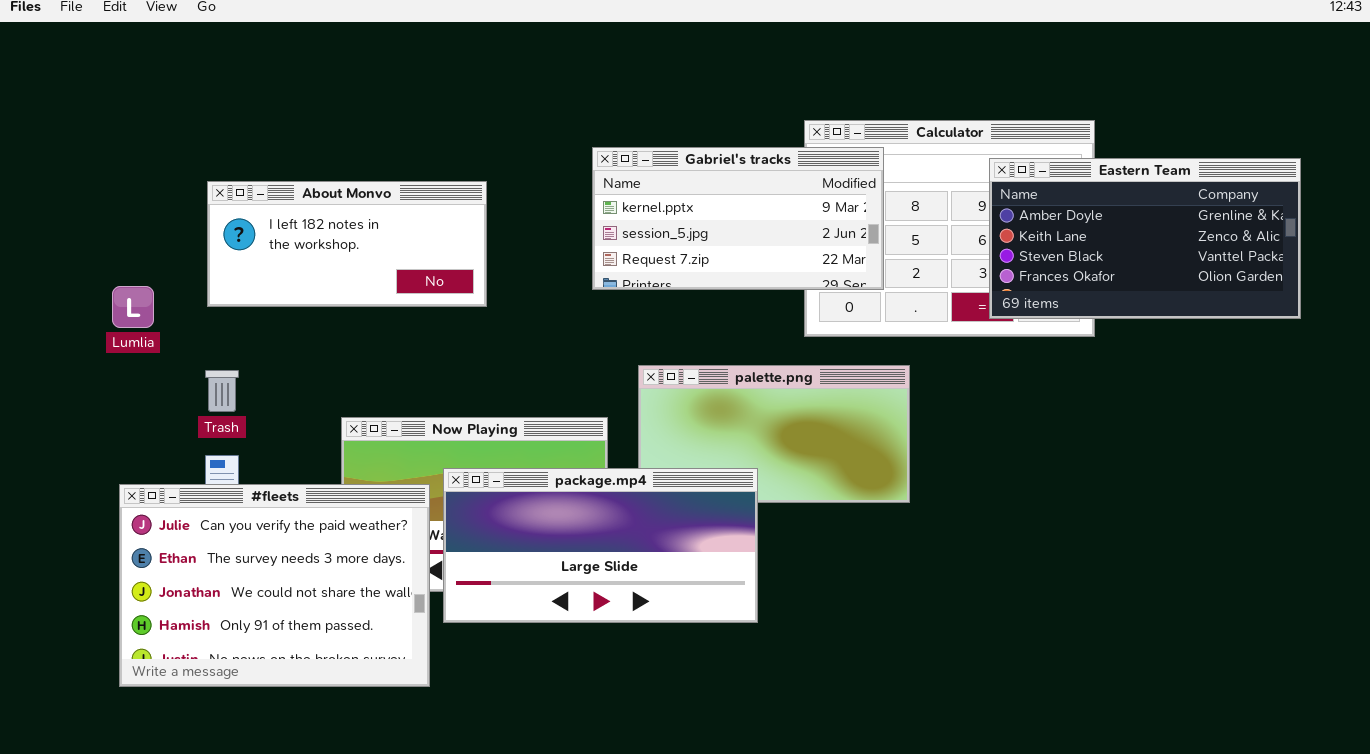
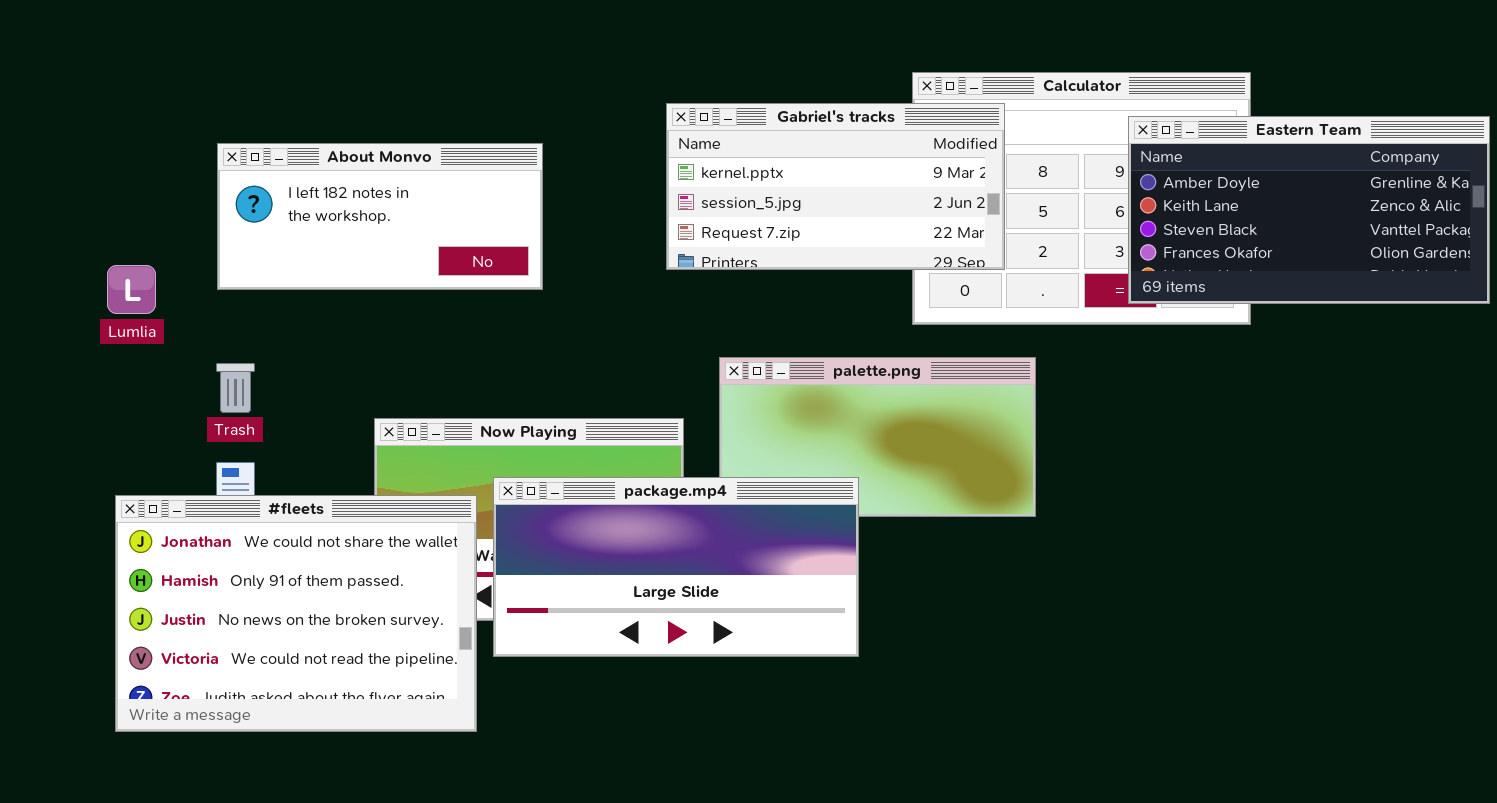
#fleets: [119,484,430,687] -> [115,495,477,732], scrolled down 2 rows

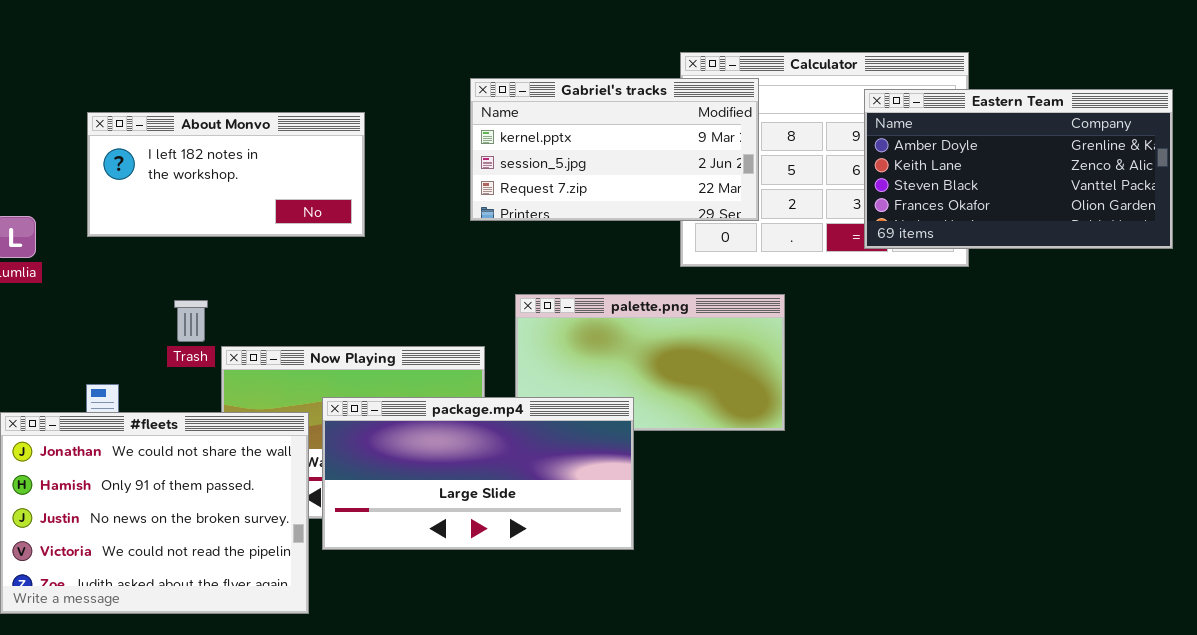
Trash: [216,363,255,413] -> [174,300,208,342], moved

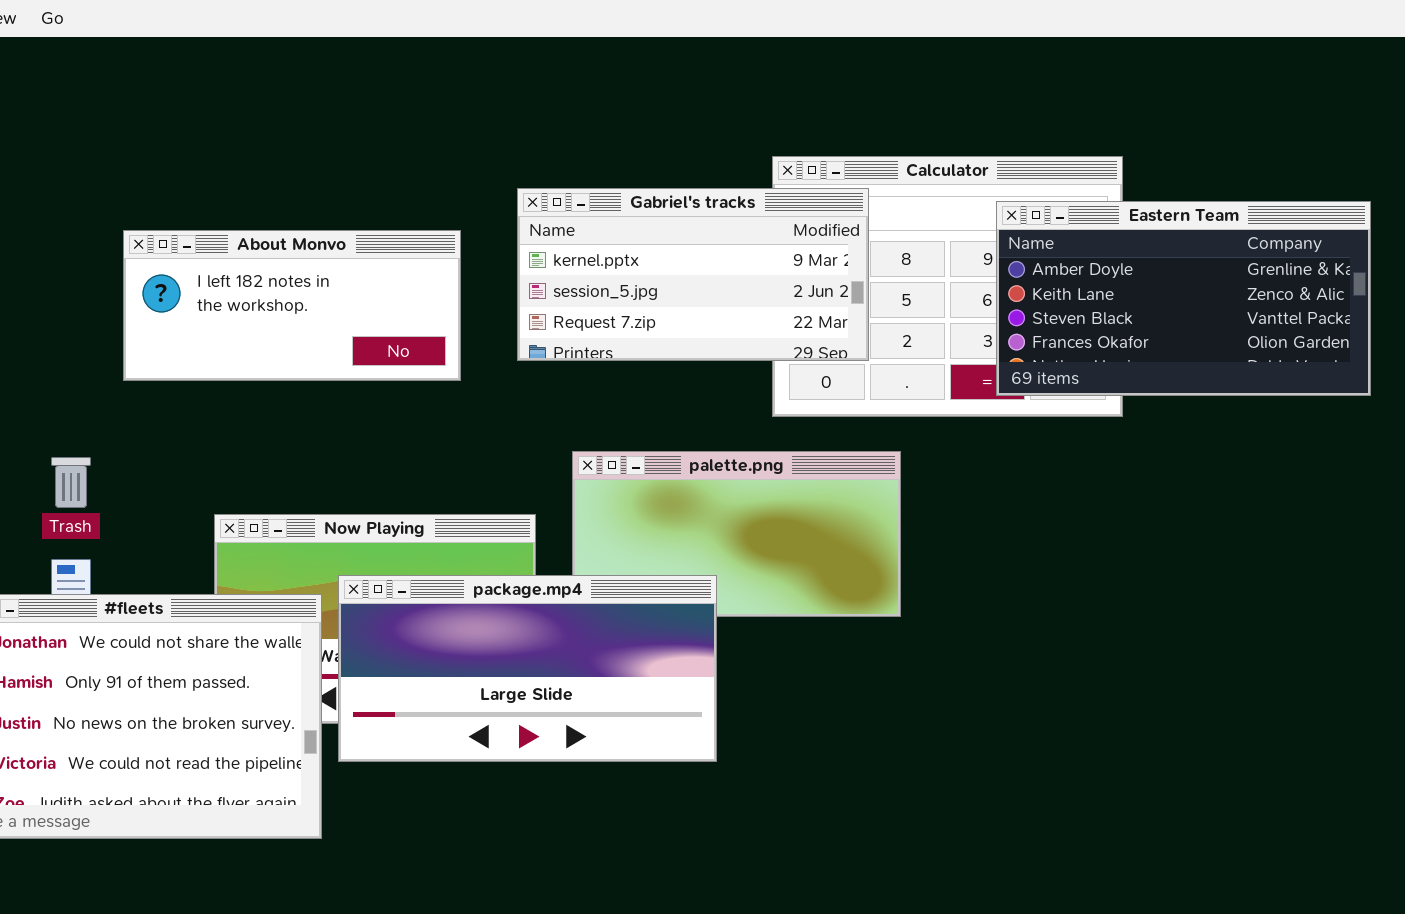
About Monvo: [87,112,365,237] -> [123,230,461,381], moved
Trash: [174,300,208,342] -> [51,457,91,508], moved

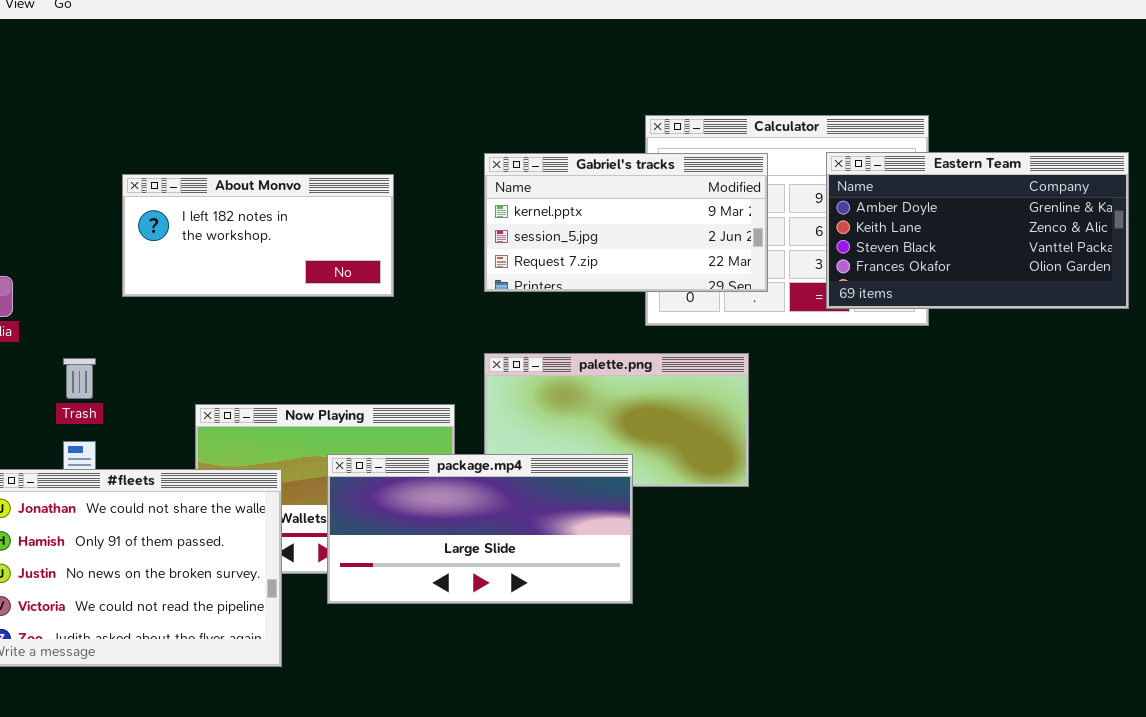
Gabriel's tracks: [517,188,869,361] -> [484,153,768,292], moved
package.mp4: [338,575,717,762] -> [327,454,633,604], moved

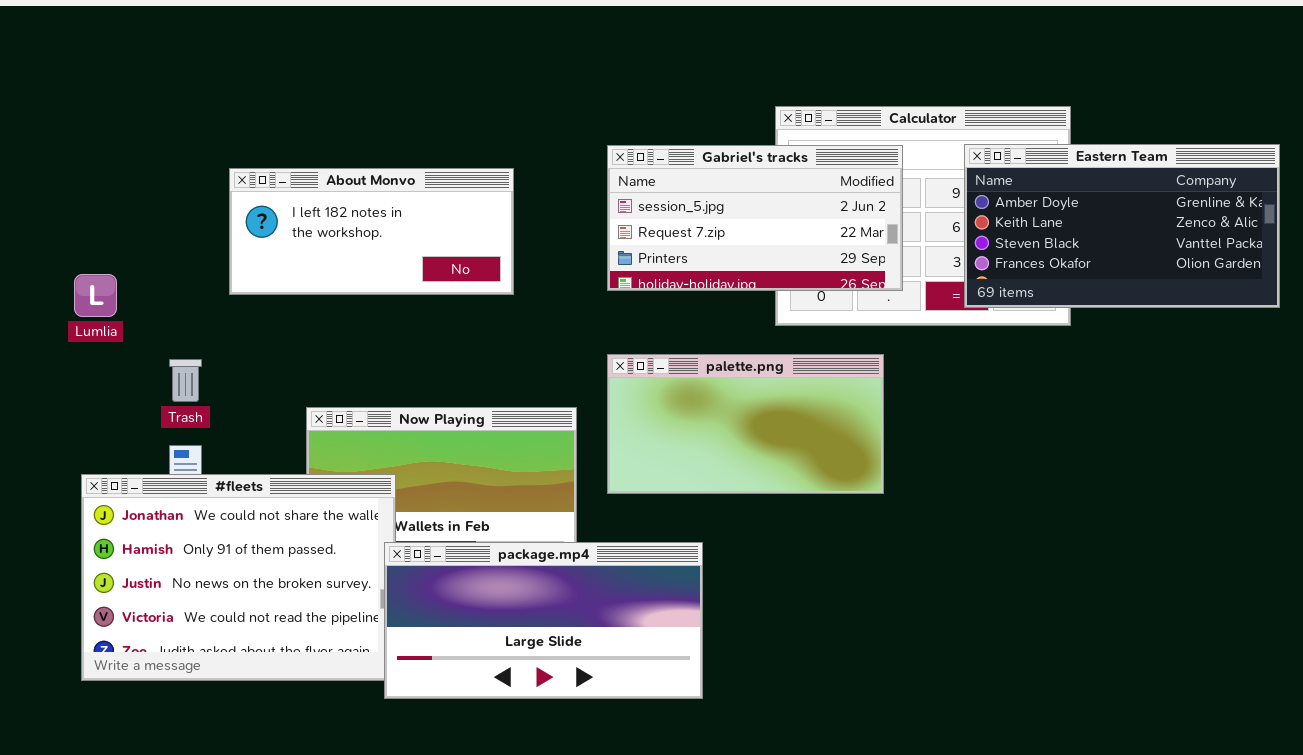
Gabriel's tracks: [484,153,768,292] -> [607,145,903,291], scrolled down 1 row
package.mp4: [327,454,633,604] -> [384,542,703,699], moved

